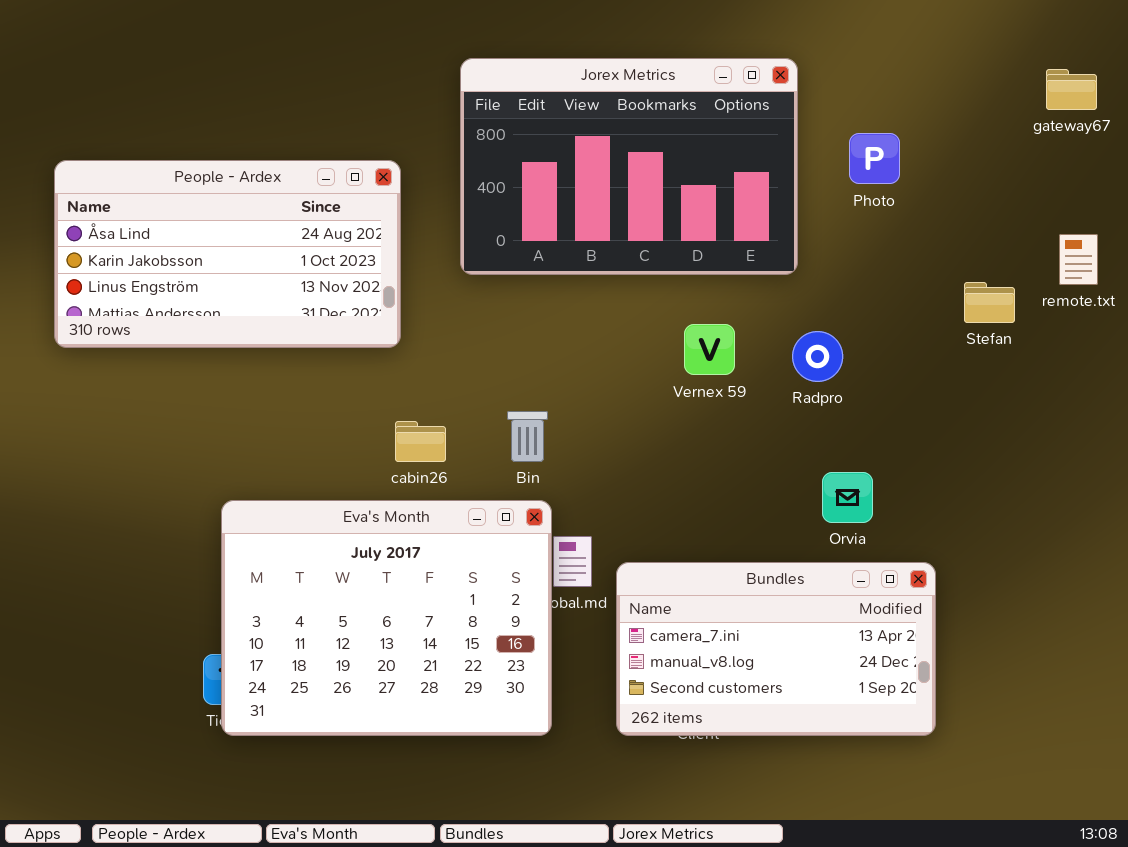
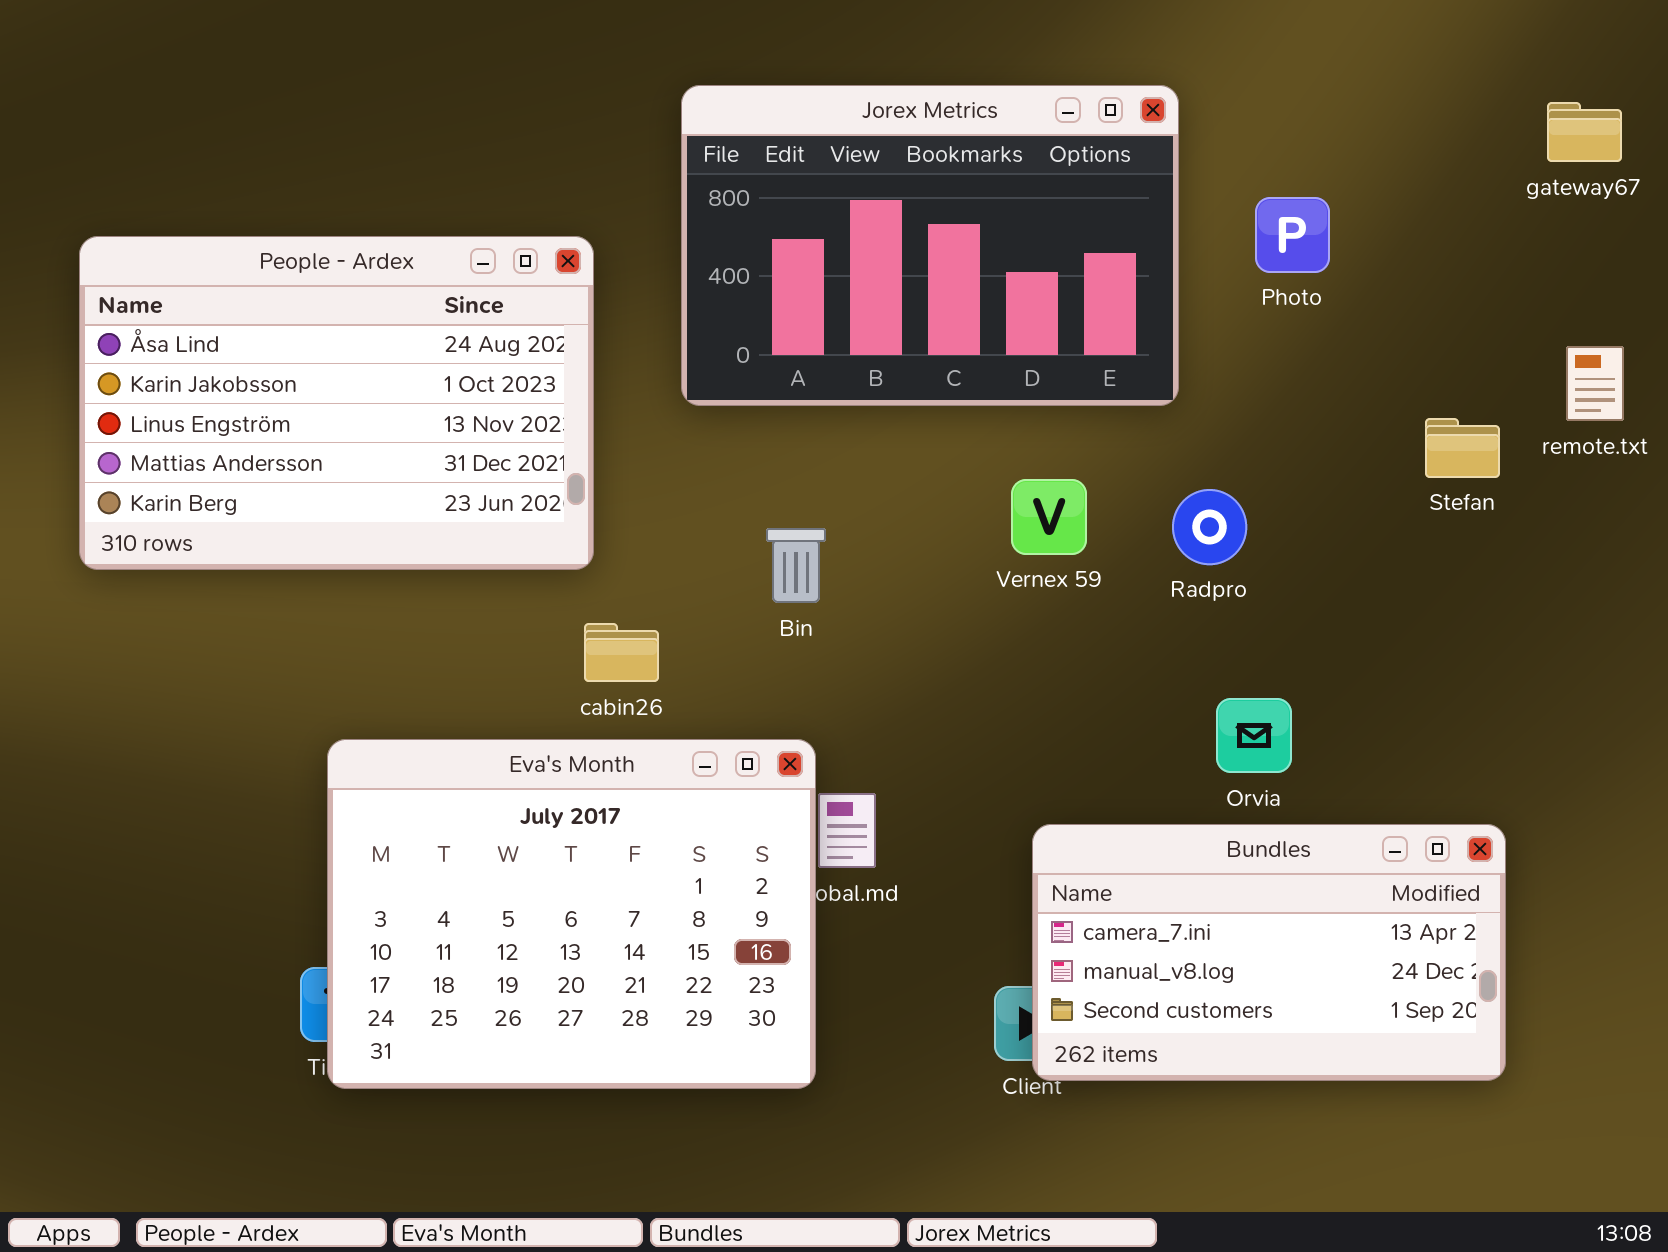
People - Ardex: [54,160,401,348] -> [79,236,594,570], resized
Bin: [507,411,548,462] -> [766,528,826,603], moved
Bundles: [616,562,936,736] -> [1032,824,1506,1081], moved

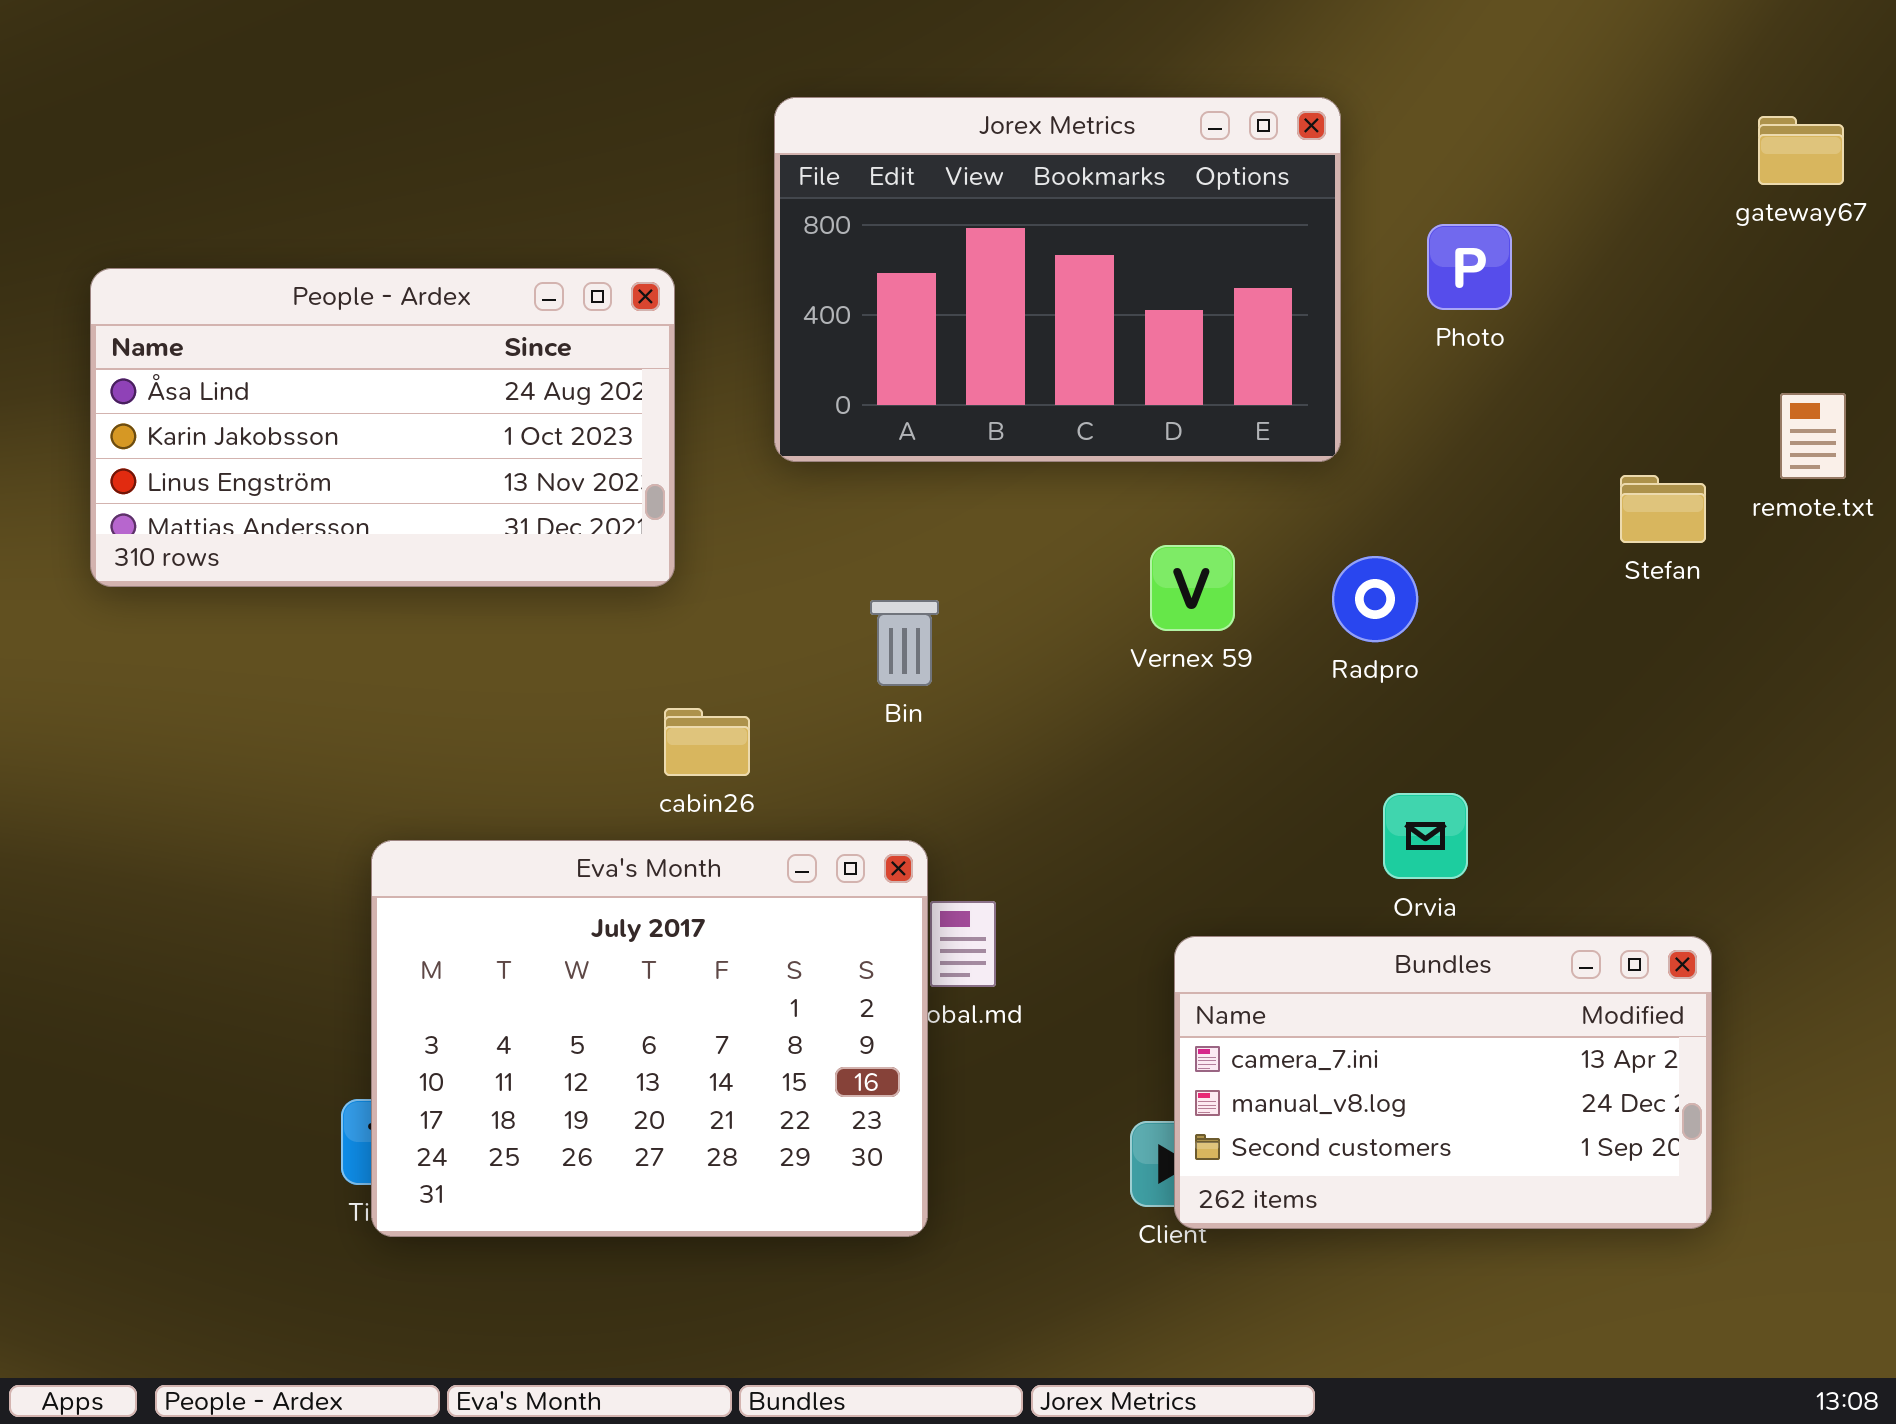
People - Ardex: [79,236,594,570] -> [90,268,675,587], resized

